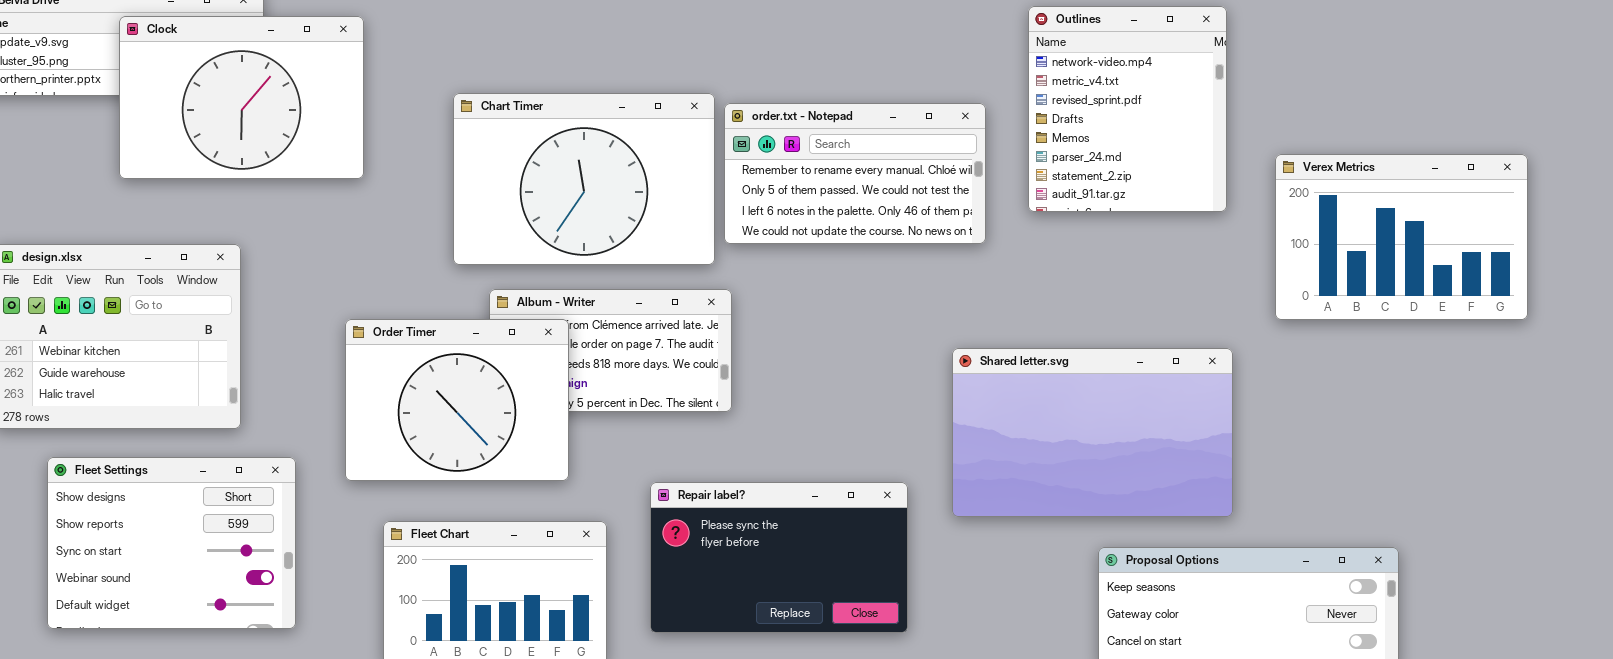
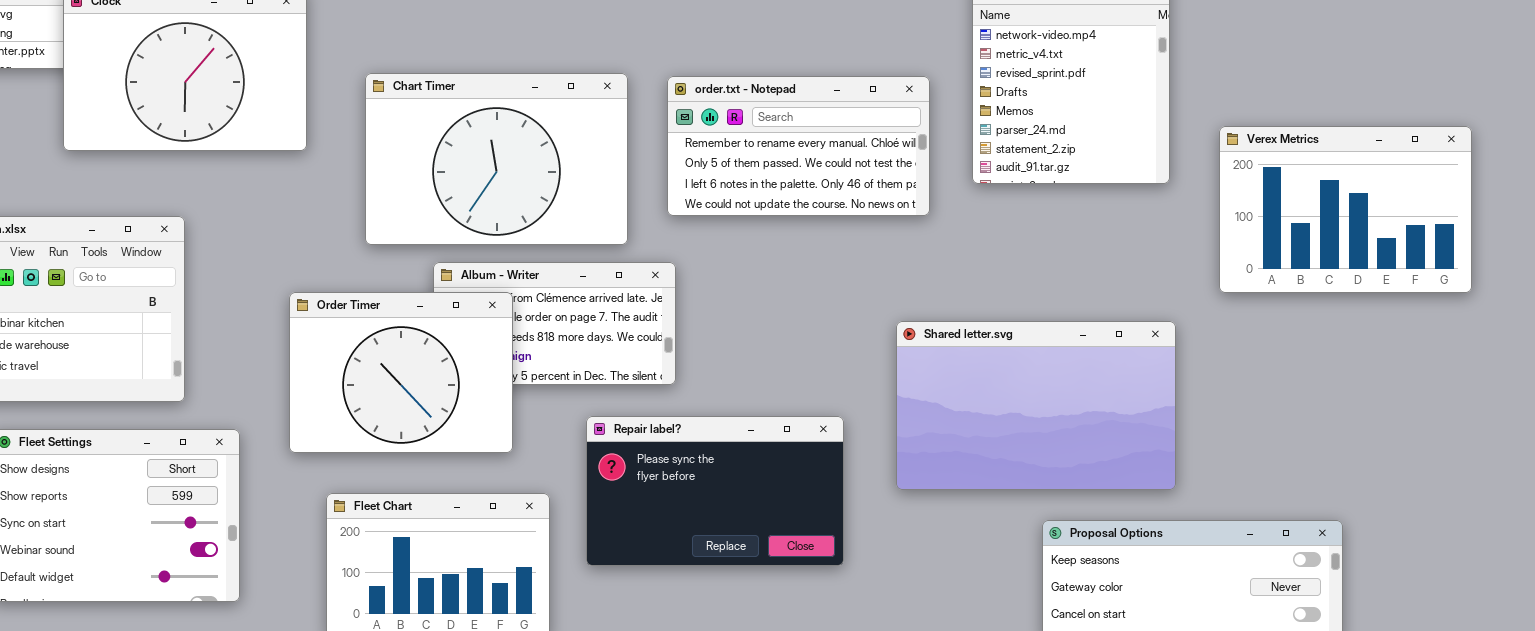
Chart Timer: [453,93,715,265] -> [365,73,628,245], moved
Repair label?: [650,482,908,633] -> [586,416,844,566], moved

